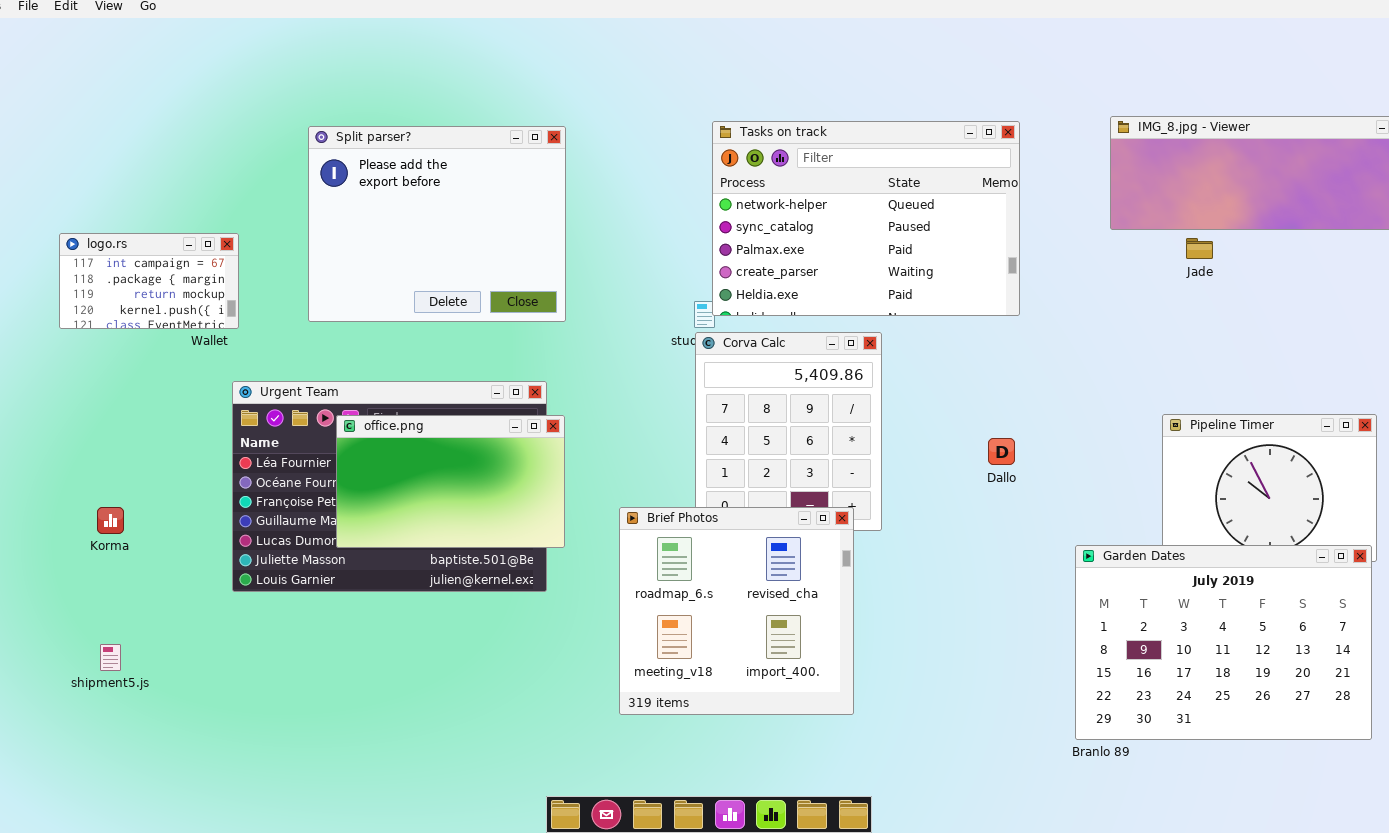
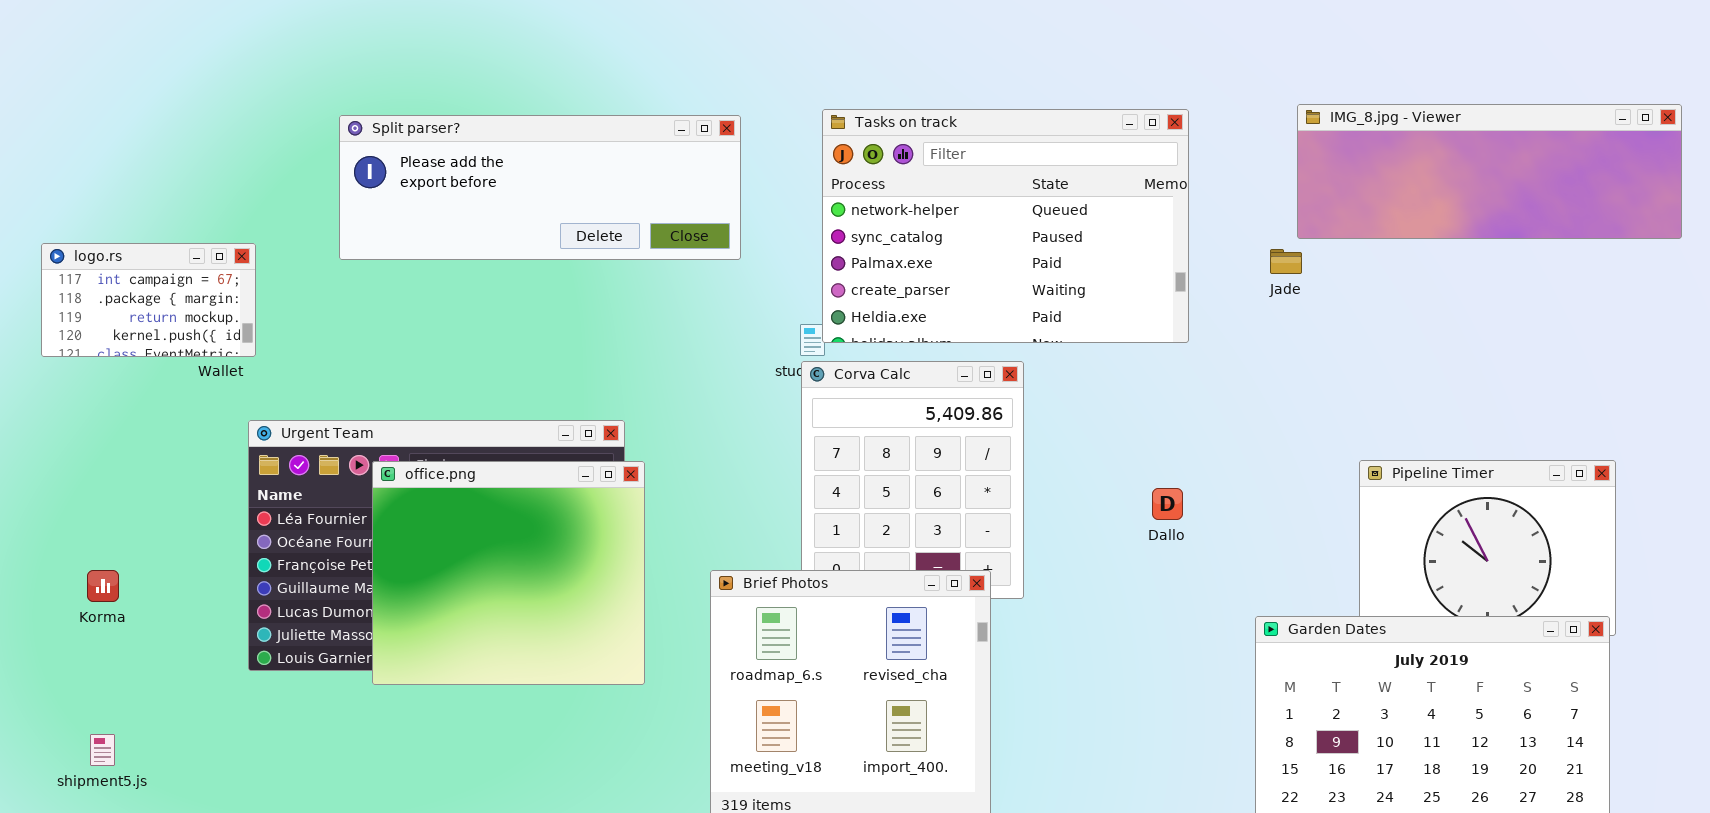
Split parser?: [308,126,566,322] -> [339,115,741,260], resized
Jade: [1186,238,1213,259] -> [1270,249,1302,274], moved
office.png: [336,415,565,548] -> [372,461,645,685], resized

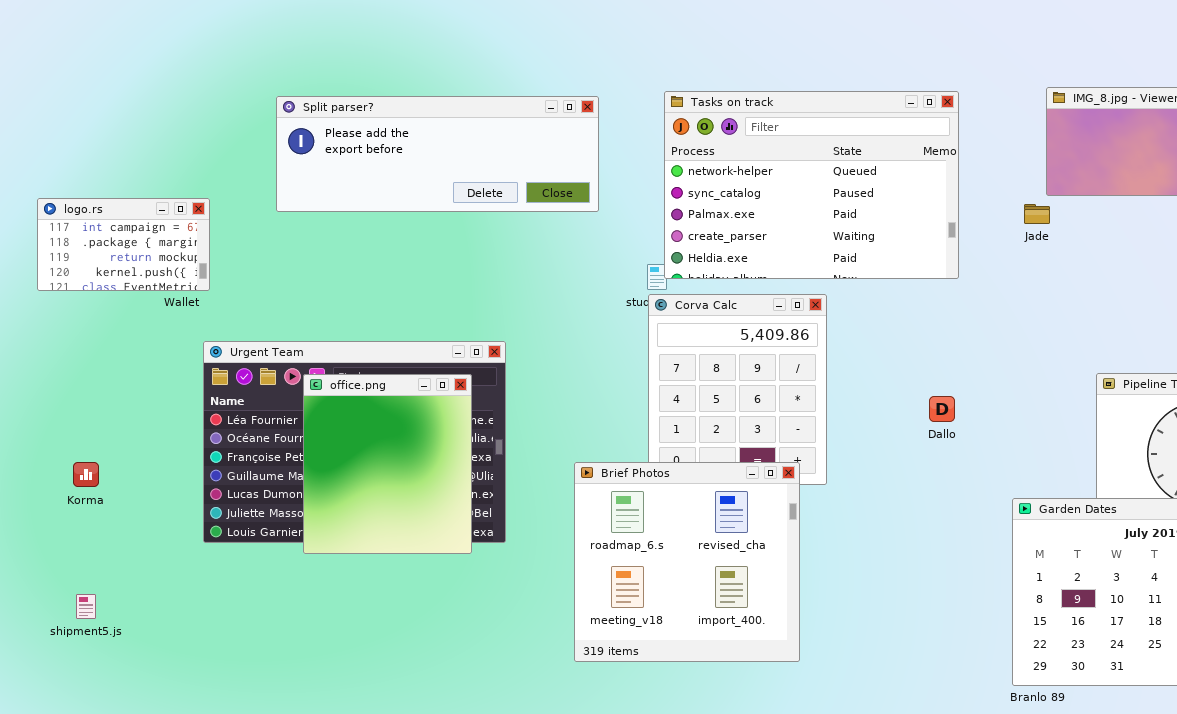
office.png: [372,461,645,685] -> [303,374,472,554], resized

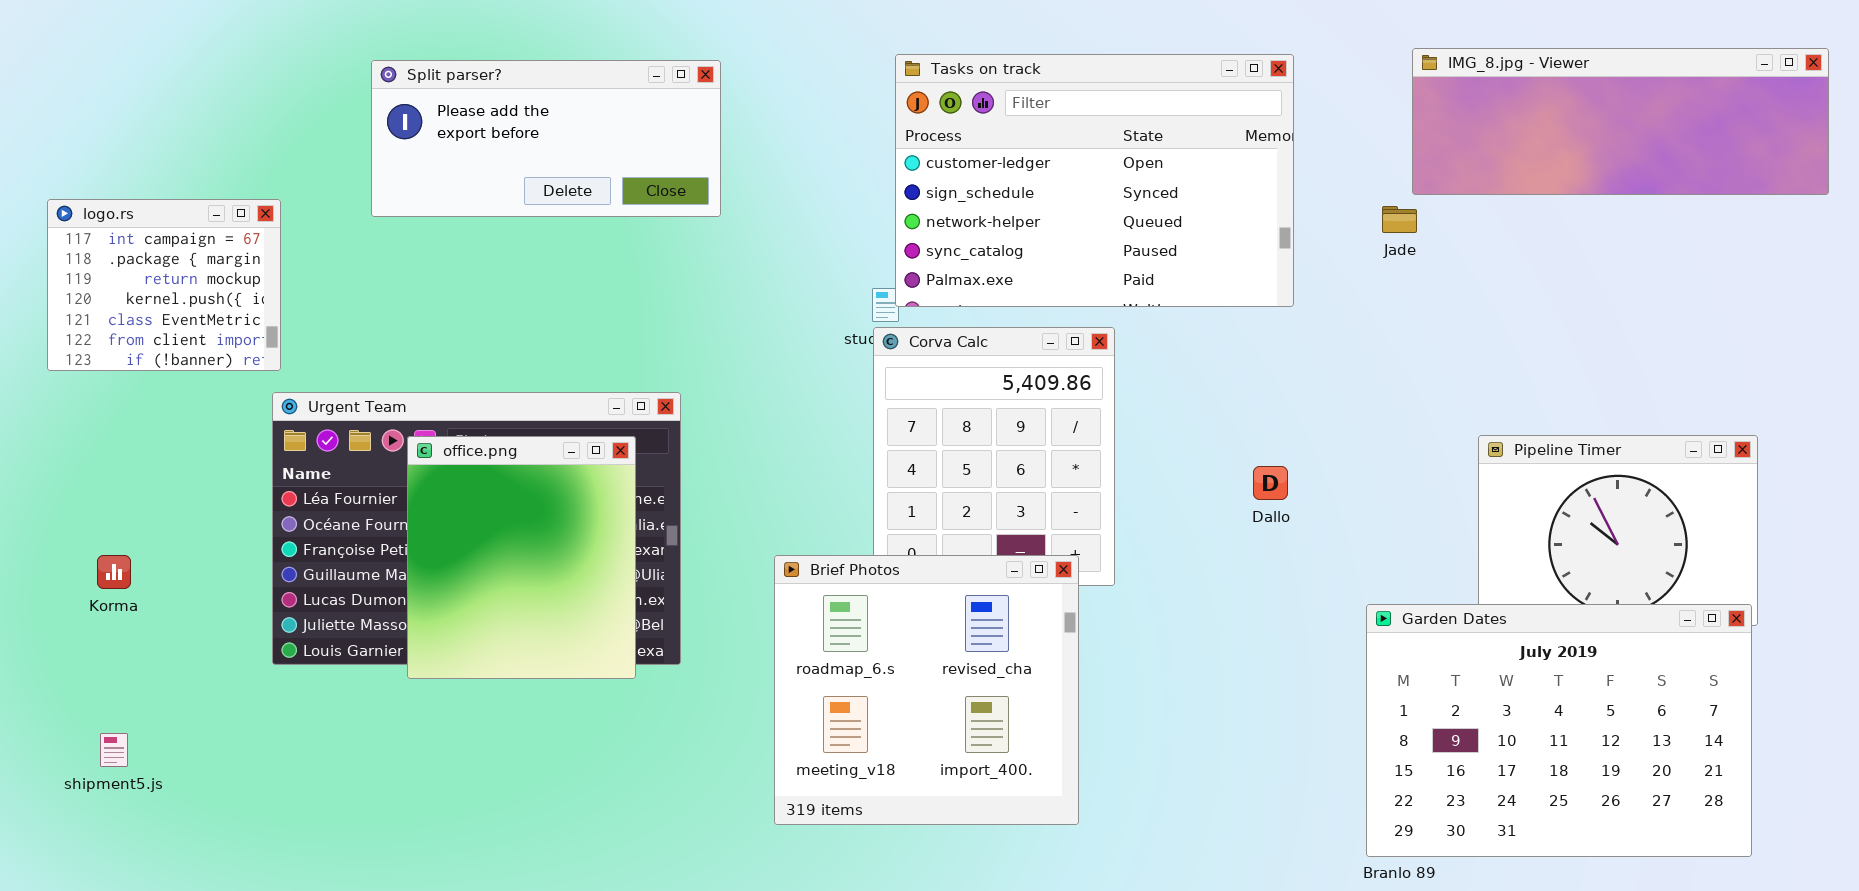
Tasks on track: [664,91,959,279] -> [895,54,1294,307], scrolled up 2 rows
Split parser?: [276,96,599,212] -> [371,60,721,217], resized
logo.rs: [37,198,210,291] -> [47,199,281,371], resized

